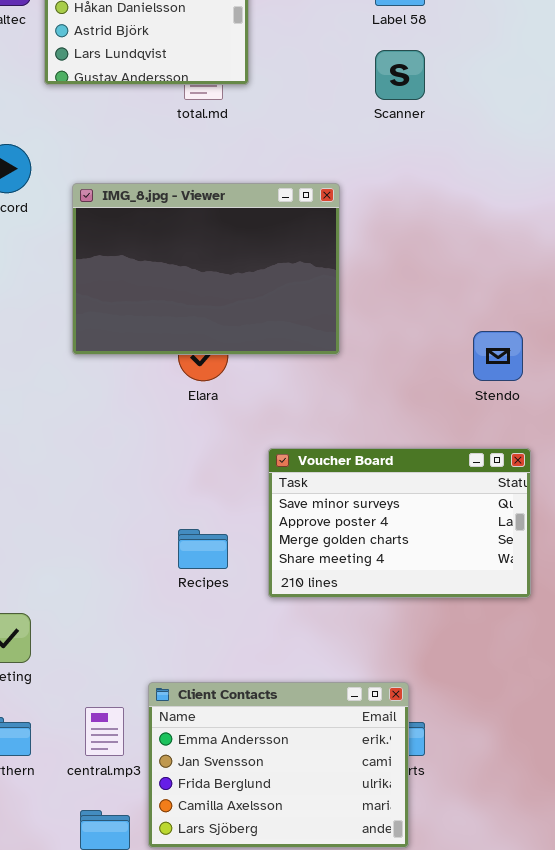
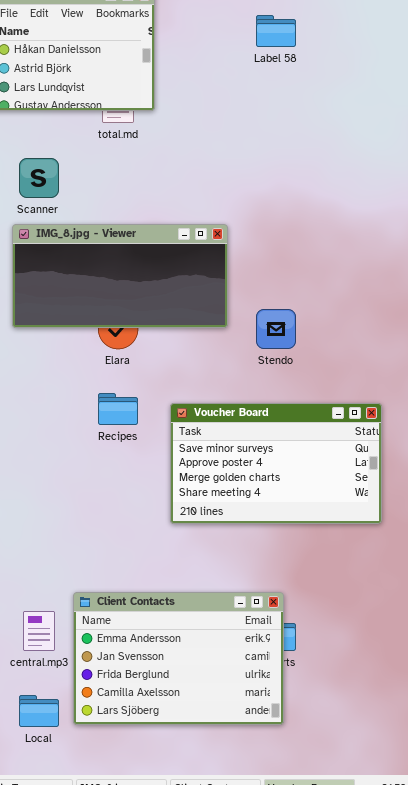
Scanner: [375,50,425,100] -> [19,158,59,198], moved
IMG_8.jpg - Viewer: [72,183,340,355] -> [12,224,228,328], resized
Stendo: [473,331,523,381] -> [256,309,296,349], moved
Recipes: [178,529,228,569] -> [98,393,138,425], moved

